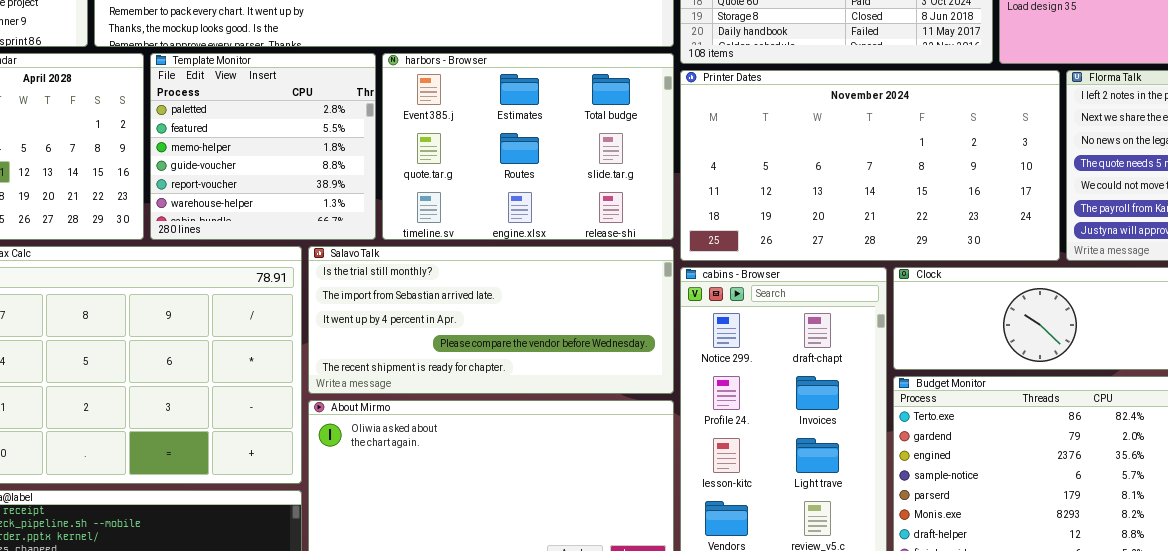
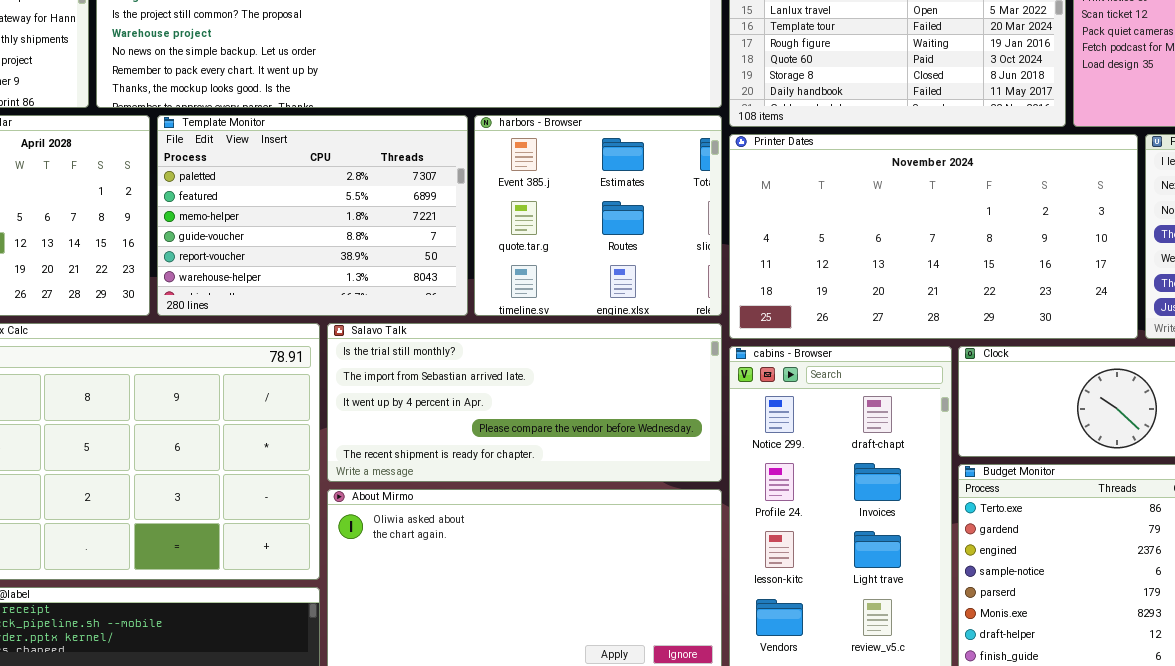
Template Monitor: [150,53,376,240] -> [157,115,468,316], resized
harbors - Browser: [382,53,674,240] -> [474,115,722,316], resized

